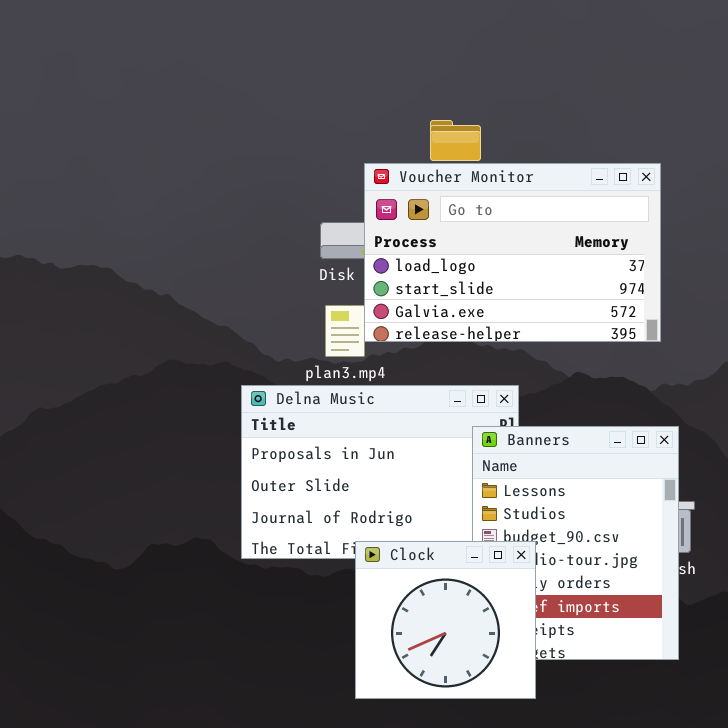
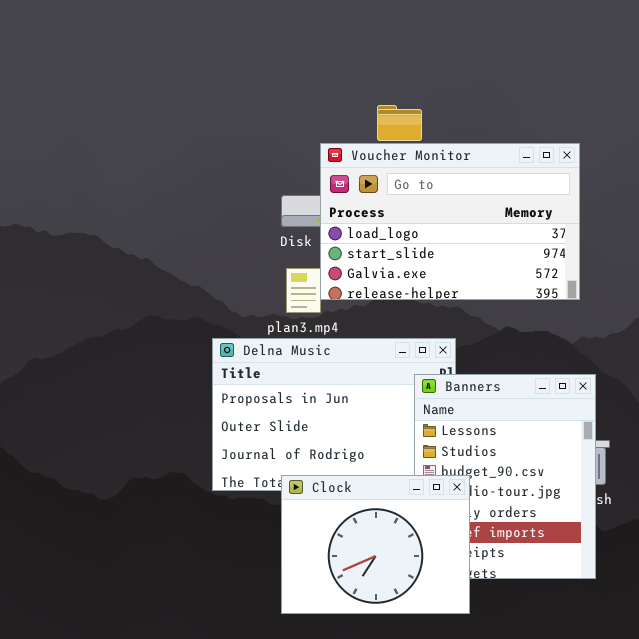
Clock: [355,541,536,699] -> [281,475,470,614], resized

